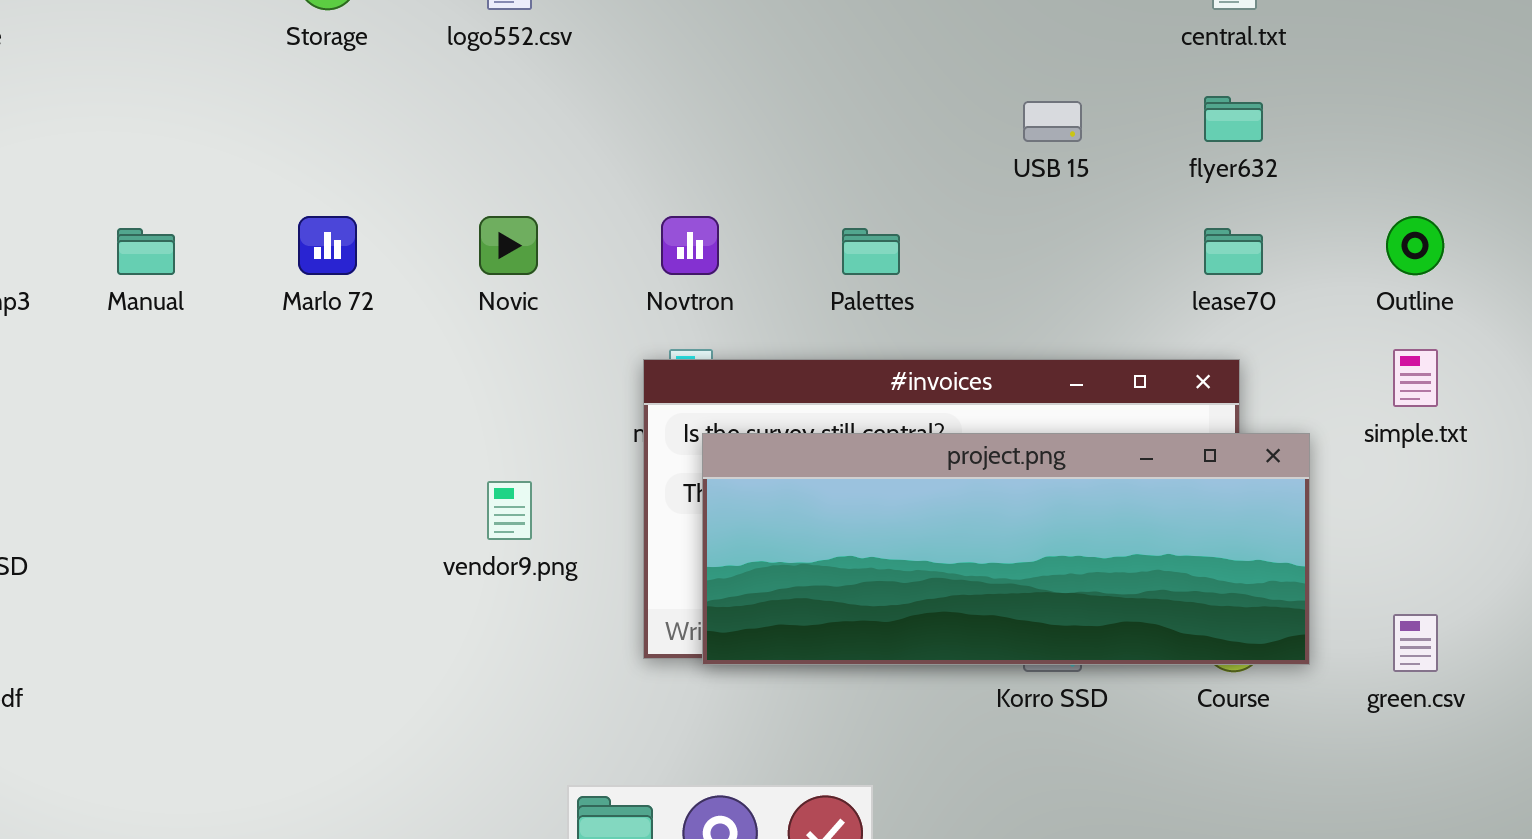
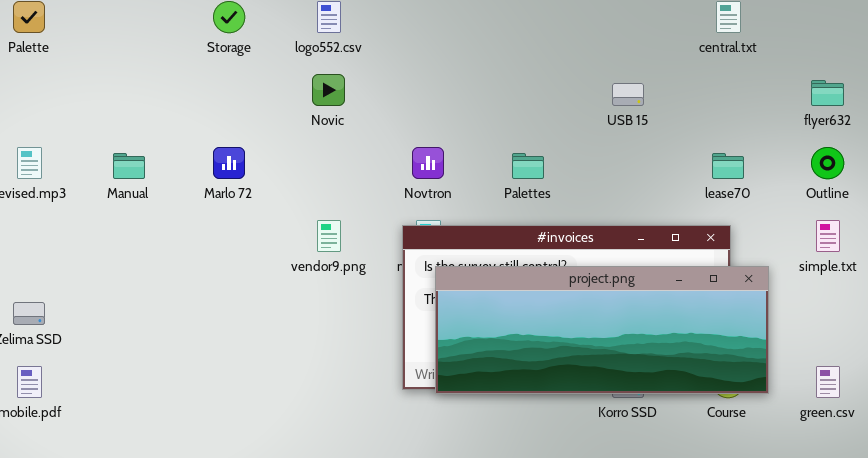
flyer632: [1204,96,1263,142] -> [811,80,844,106], moved
Novic: [479,216,538,275] -> [312,74,345,106], moved
vendor9.png: [487,481,532,540] -> [317,220,341,252], moved

